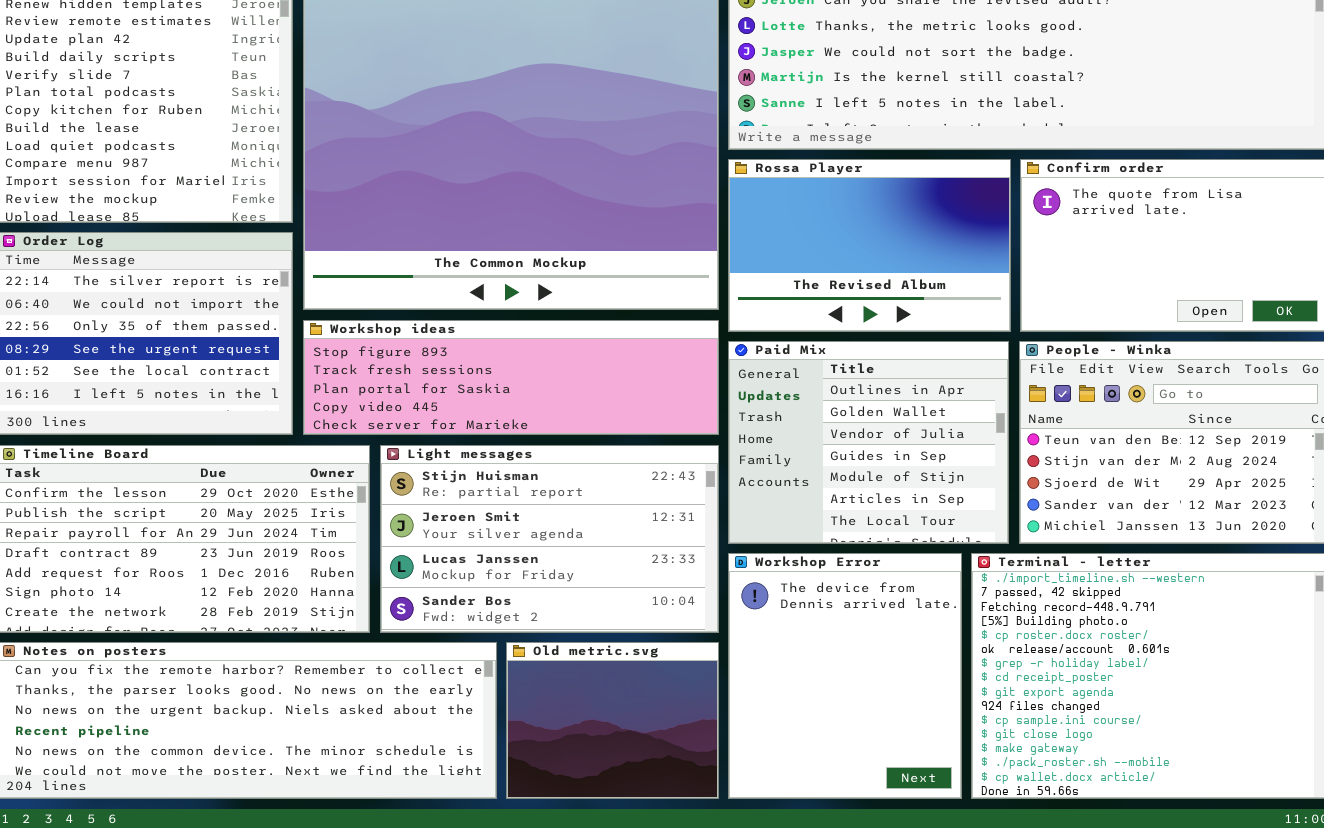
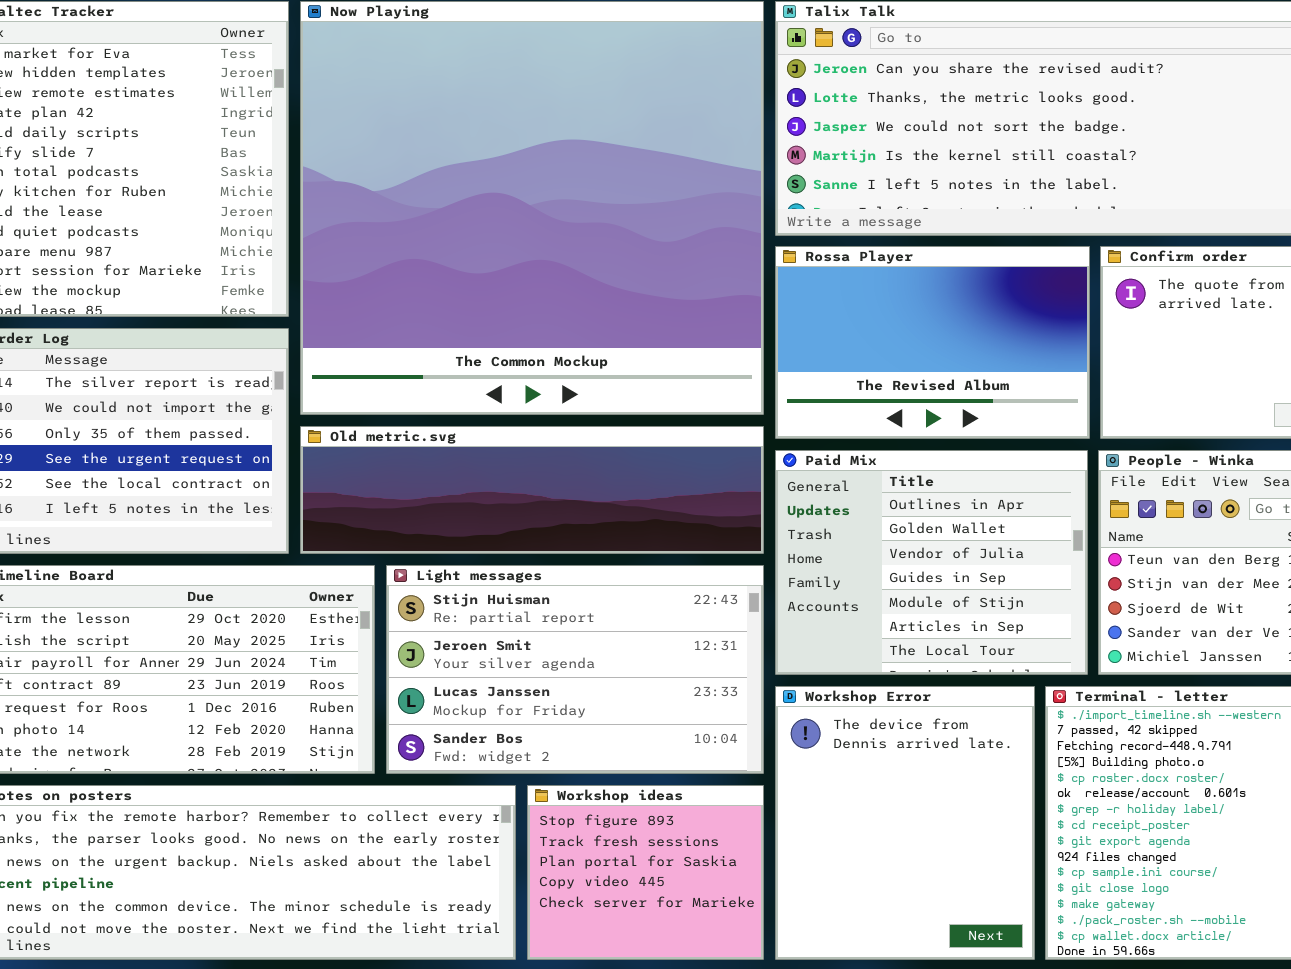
Workshop ideas: [303,320,719,435] -> [527,785,764,960], moved, resized
Old metric.svg: [506,642,719,799] -> [300,426,764,554], moved, resized

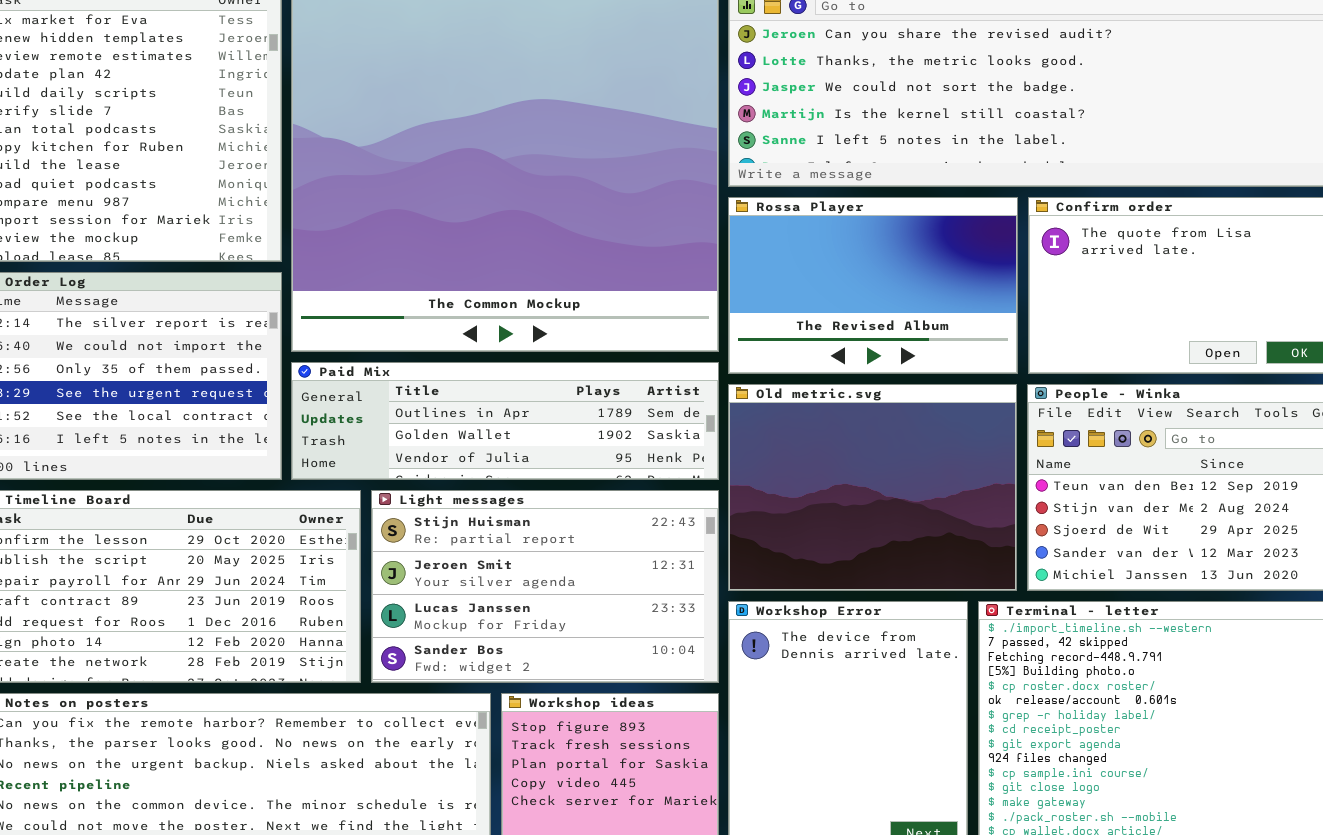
Old metric.svg: [300,426,764,554] -> [728,384,1017,591], moved, resized
Paid Mix: [775,450,1088,675] -> [291,362,719,480], moved, resized

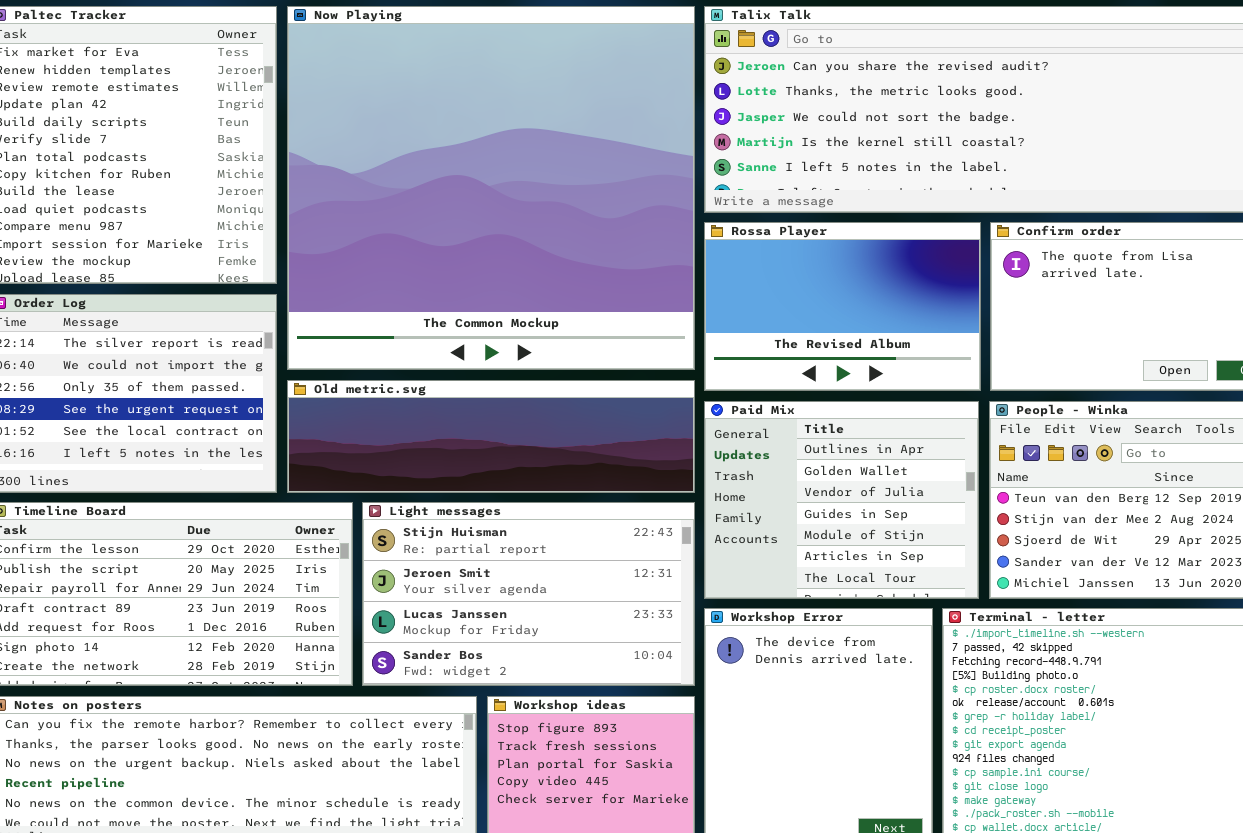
Paid Mix: [291,362,719,480] -> [704,401,979,599], moved, resized
Old metric.svg: [728,384,1017,591] -> [287,380,695,493], moved, resized

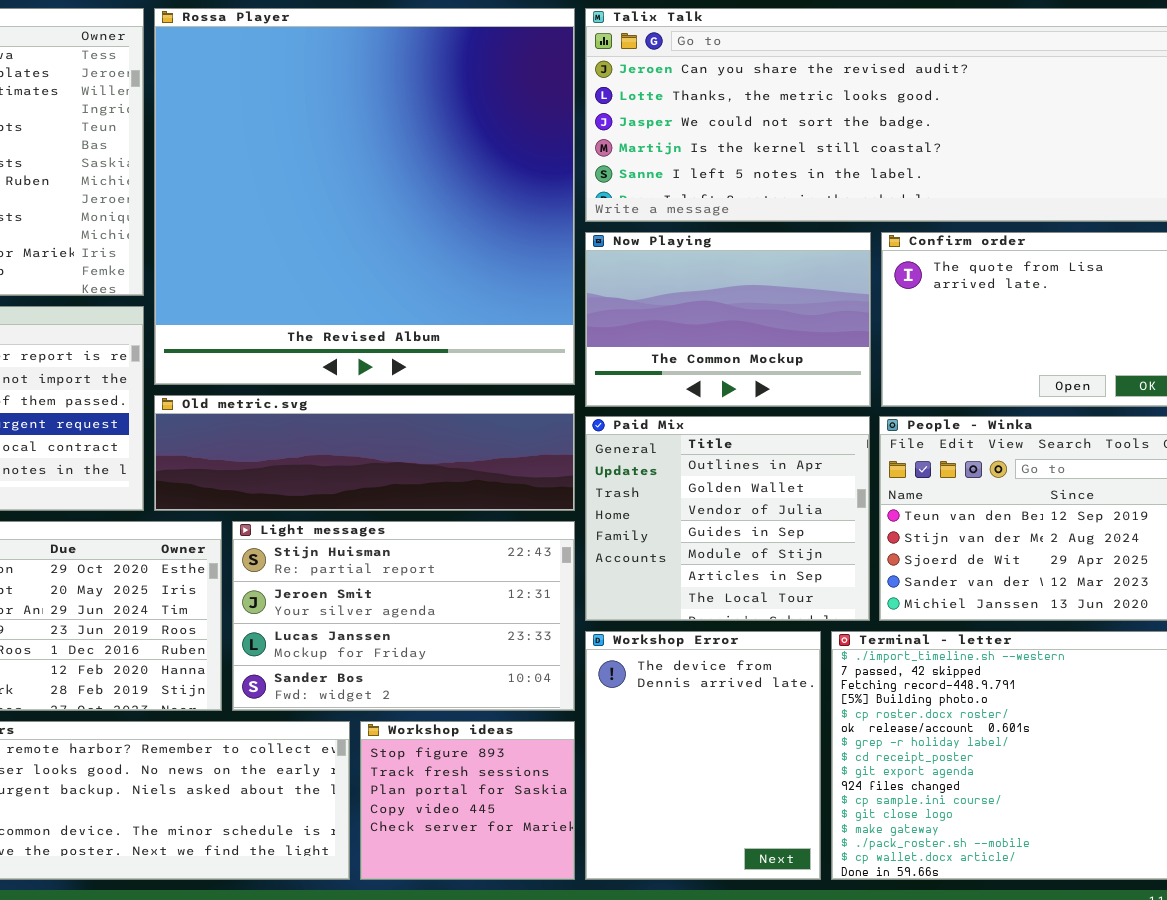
Now Playing: [287,6,695,370] -> [585,232,871,407], moved, resized
Rossa Player: [704,222,981,391] -> [154,8,575,385], moved, resized

